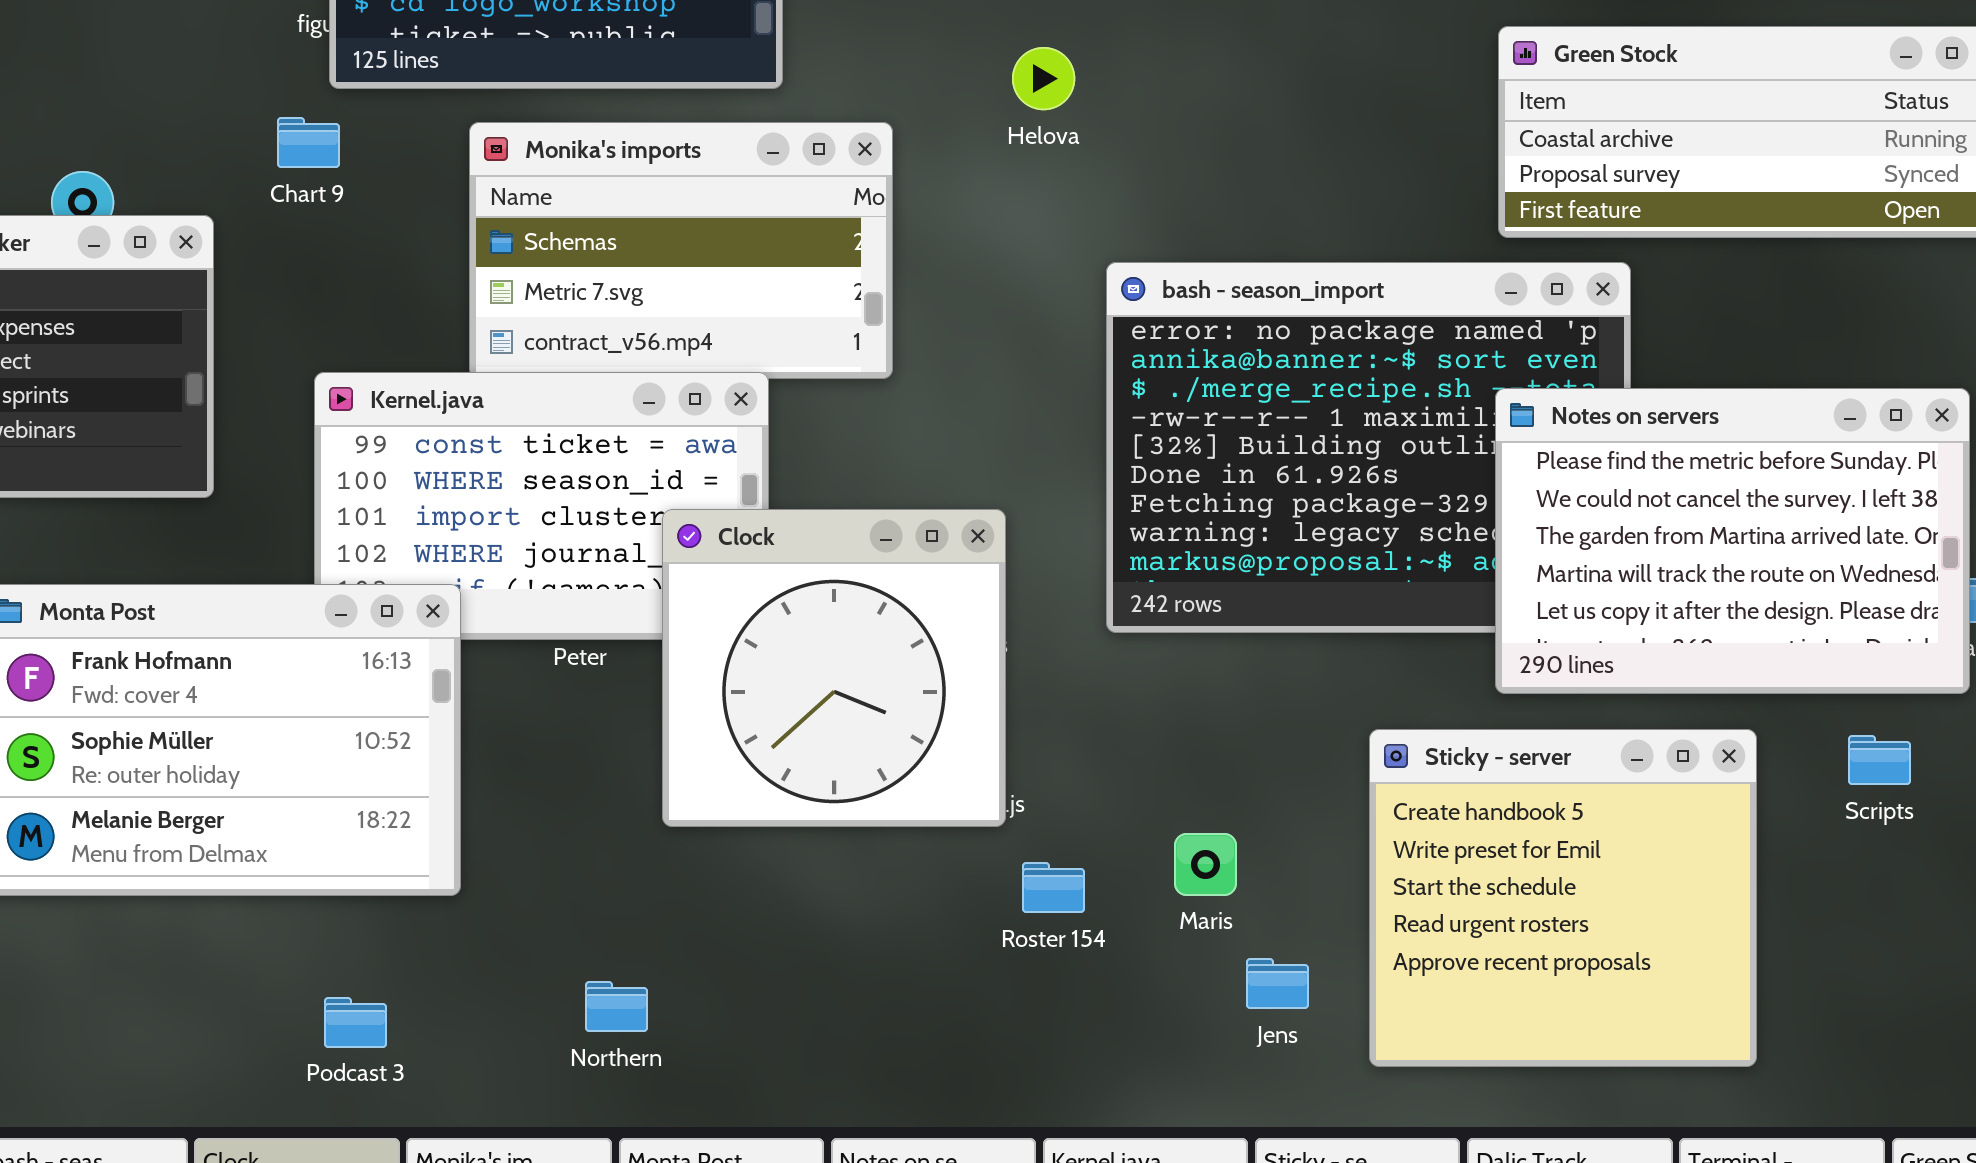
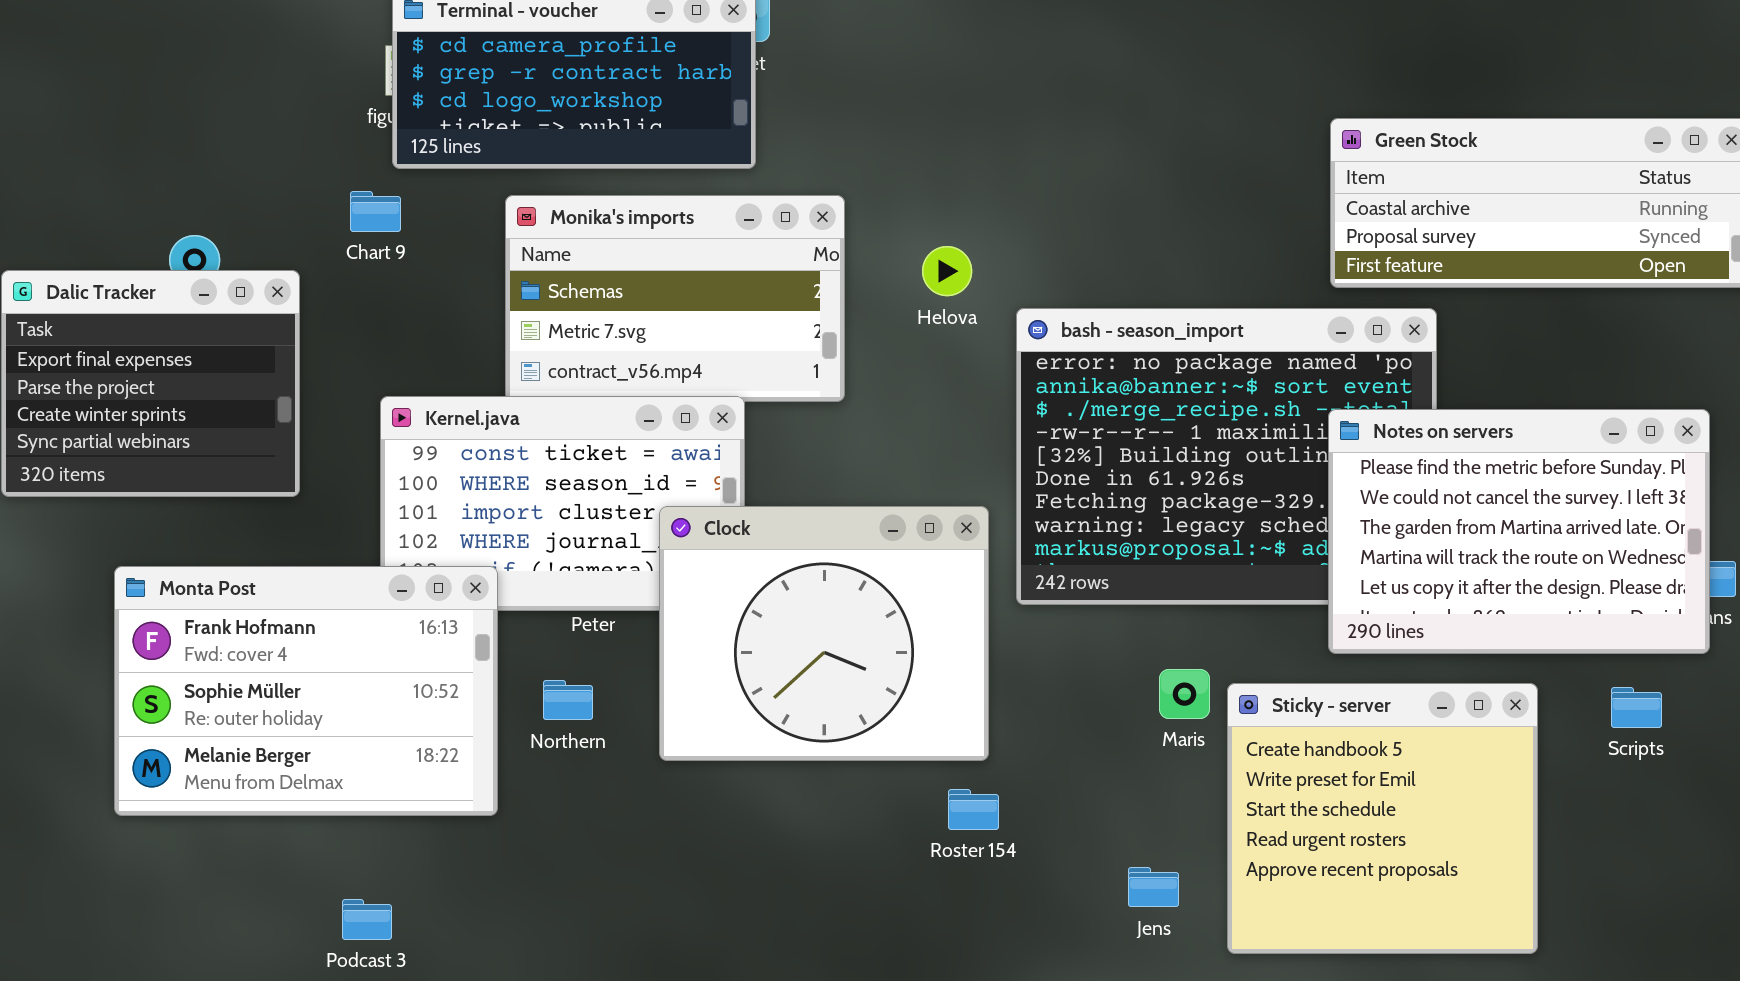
Helova: [1012,47,1075,110] -> [922,246,972,296], moved
Clock: [662,509,1006,827] -> [659,506,989,761], resized
Maris: [1174,833,1237,896] -> [1159,669,1210,719], moved
Northern: [585,981,648,1032] -> [543,680,593,720], moved
Podcast 3: [324,997,387,1048] -> [342,899,392,940], moved

